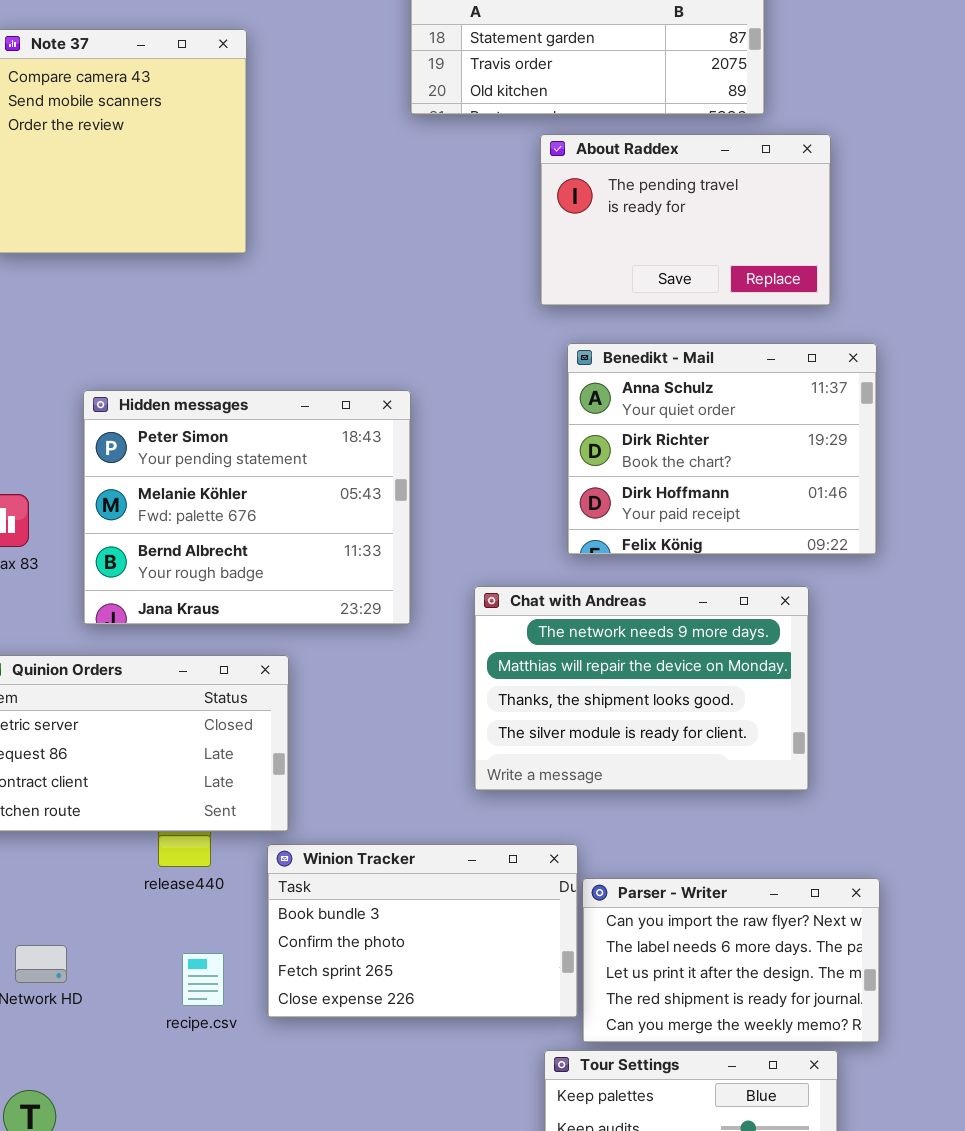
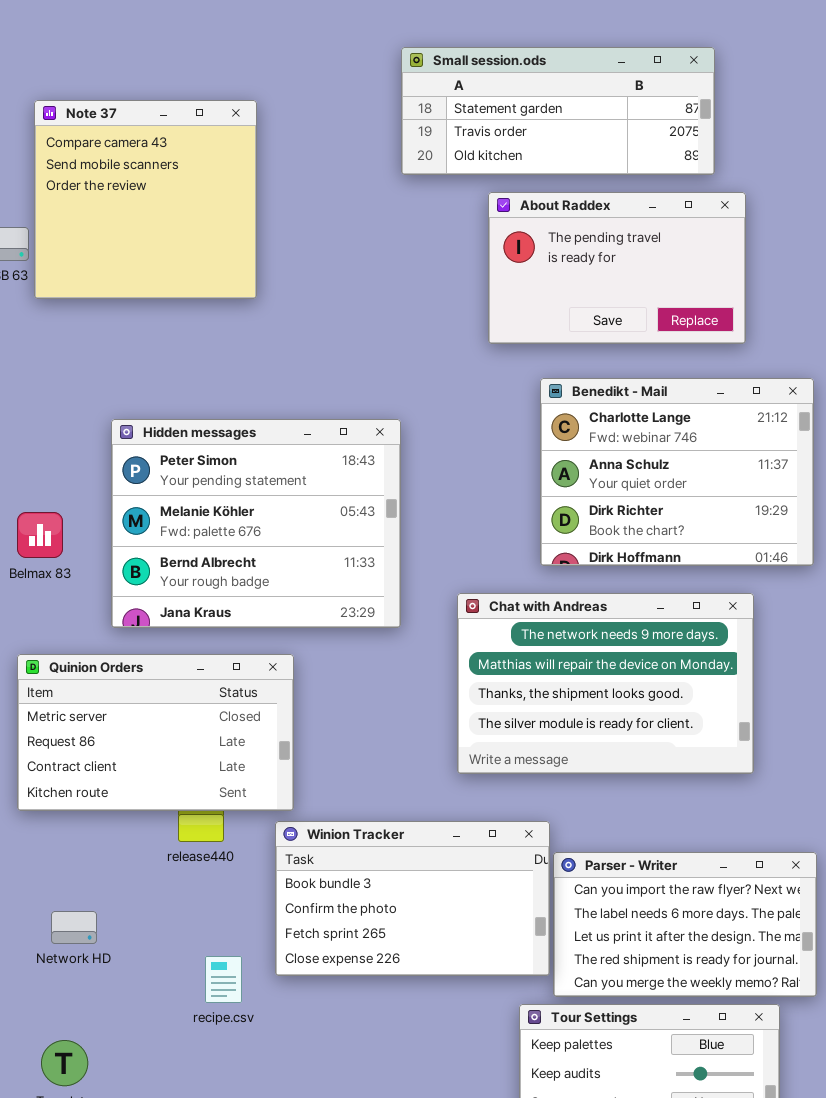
About Raddex: [540,134,831,306] -> [488,192,746,344], moved
Benedikt - Mail: [567,343,877,555] -> [540,378,814,566], scrolled up 1 row
recipe.csv: [182,953,224,1006] -> [205,956,242,1003], moved

